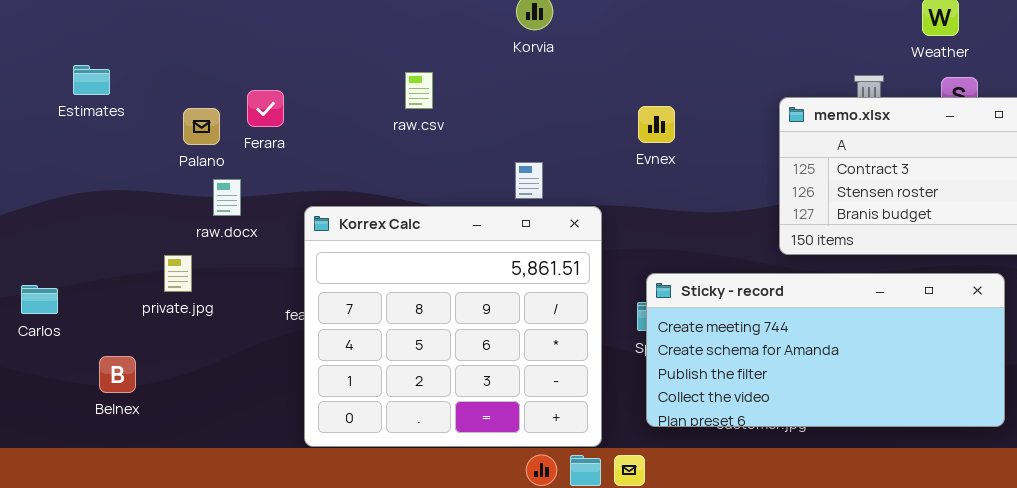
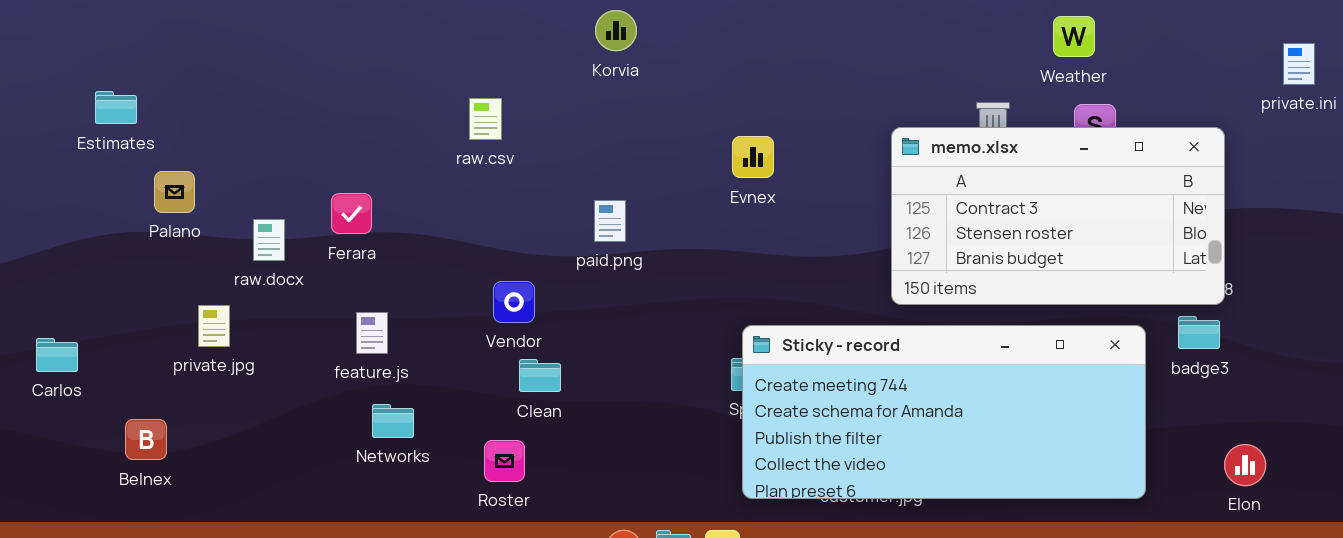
Ferara: [247,90,284,127] -> [331,193,372,234], moved
Palano: [183,108,220,145] -> [154,171,195,213], moved
Korrex Calc: [304,206,602,447] -> none, closed

